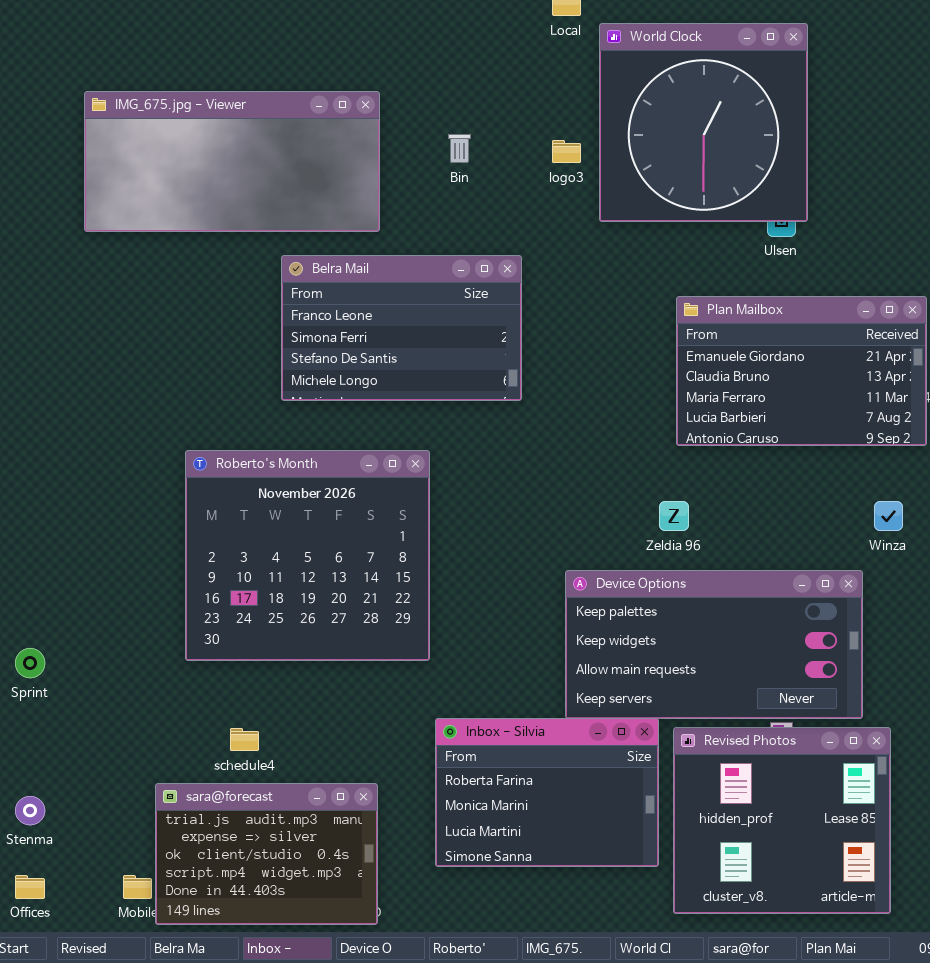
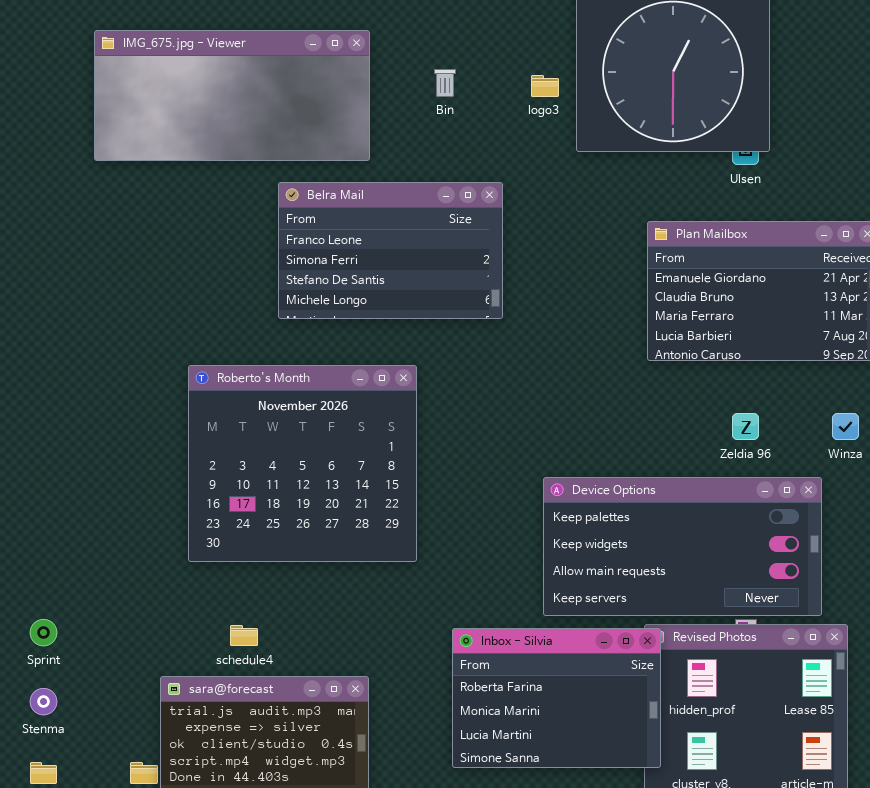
Zeldia 96: [659,501,689,531] -> [732,413,759,440], moved
Sprint: [15,648,45,678] -> [30,619,57,646], moved
Inbox - Silvia: [435,718,659,867] -> [452,628,661,768], moved

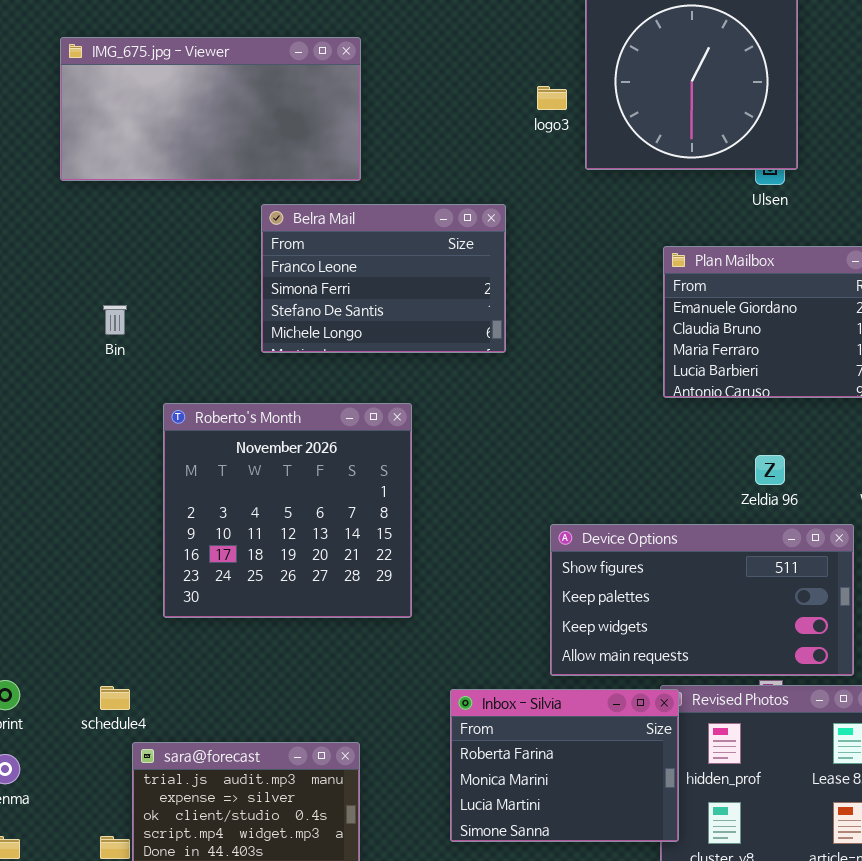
Bin: [434,69,456,97] -> [103,305,127,335], moved
Device Options: [543,477,822,616] -> [550,524,854,676], scrolled up 1 row
schedule4: [230,625,258,646] -> [100,686,130,710], moved

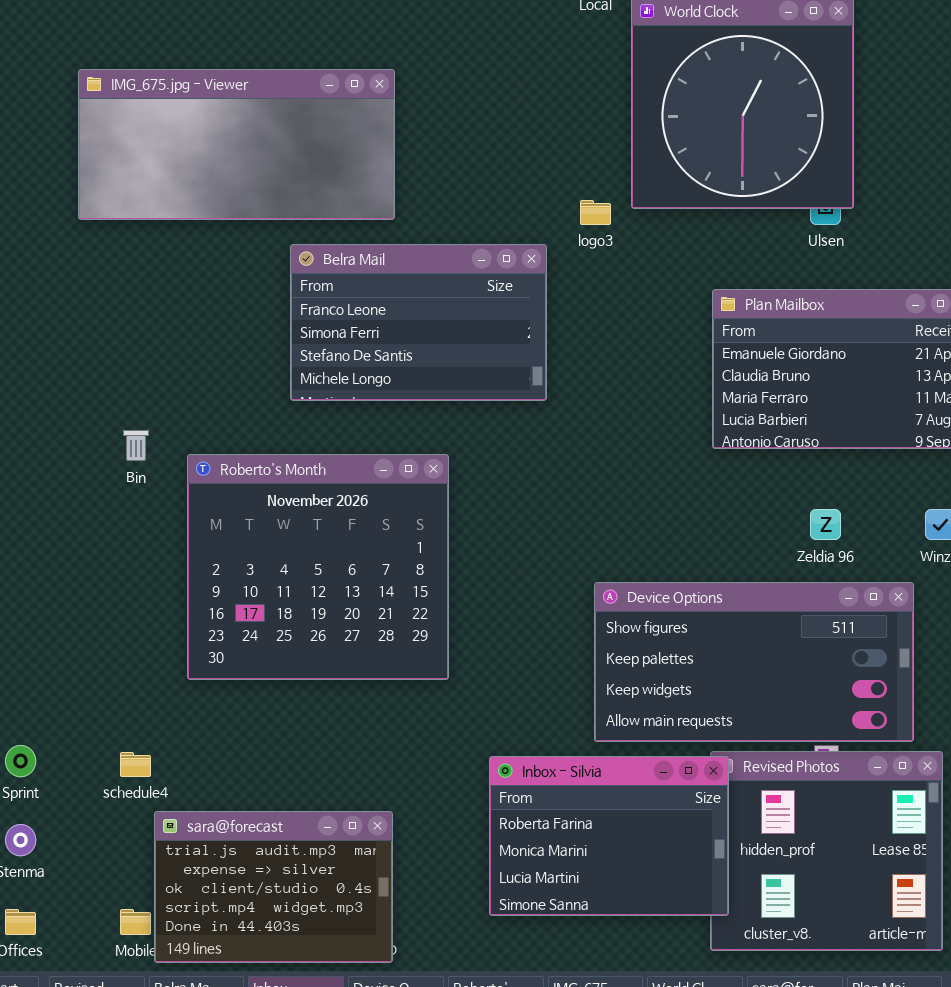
logo3: [537,86,567,110] -> [580,200,611,225], moved
Bin: [103,305,127,335] -> [123,430,149,461], moved

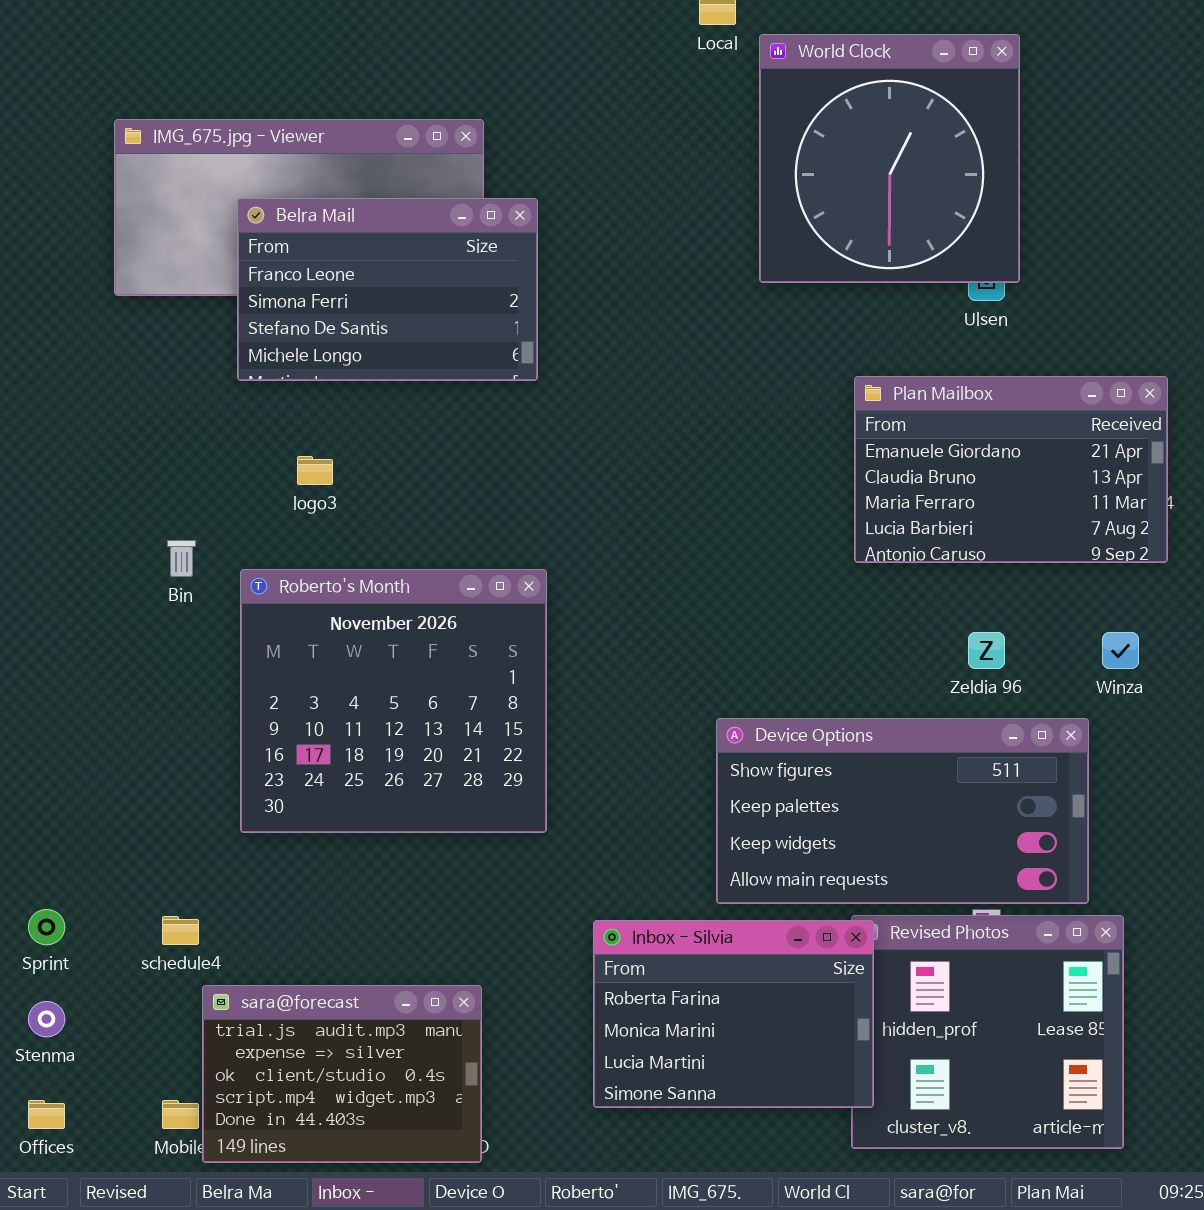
logo3: [580,200,611,225] -> [297,456,333,485], moved
Belra Mail: [290,244,547,401] -> [237,198,538,381], moved

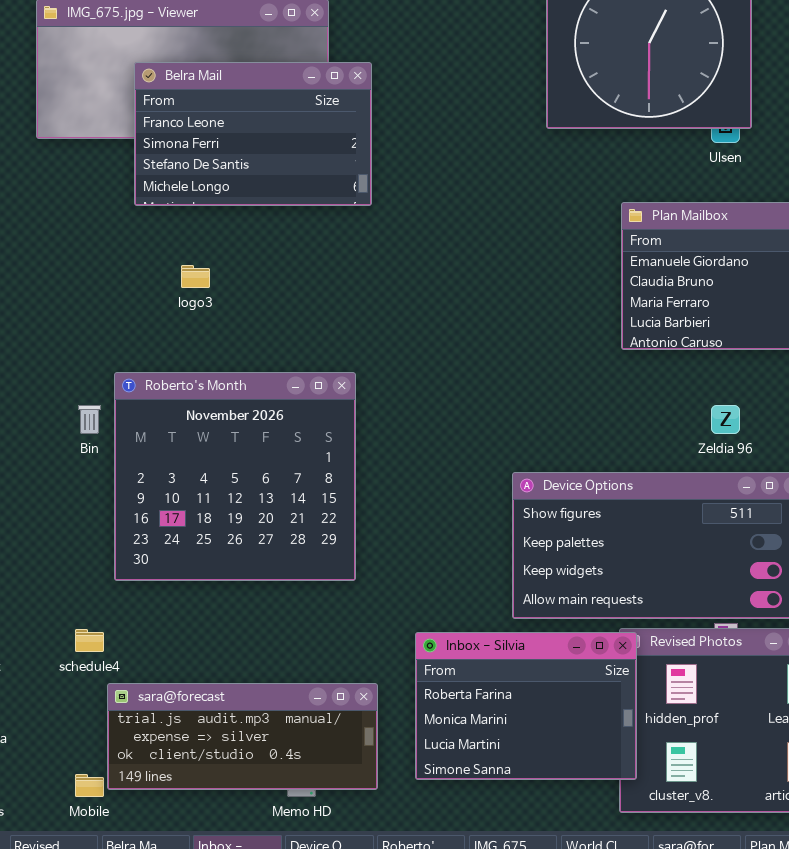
Bin: [167,540,196,577] -> [78,405,101,434], moved
Roberto's Month: [240,569,547,833] -> [114,372,356,581], moved
sara@forecast: [202,985,482,1163] -> [107,683,378,790], resized

